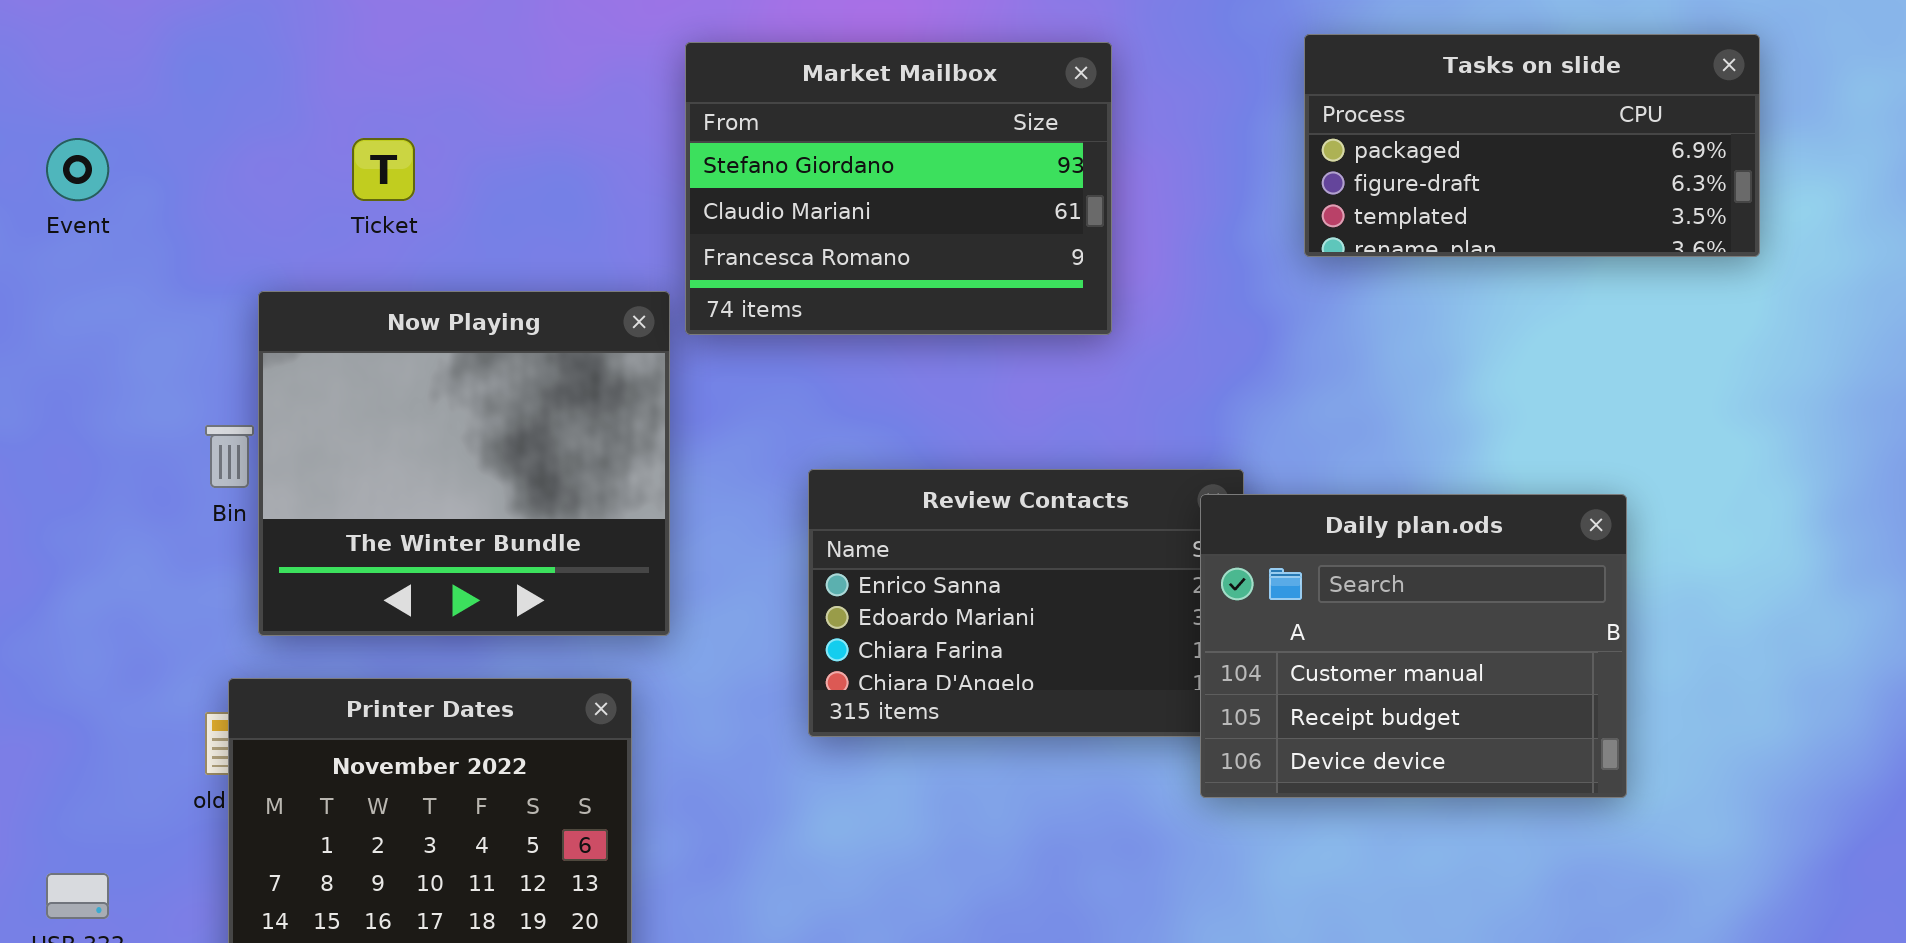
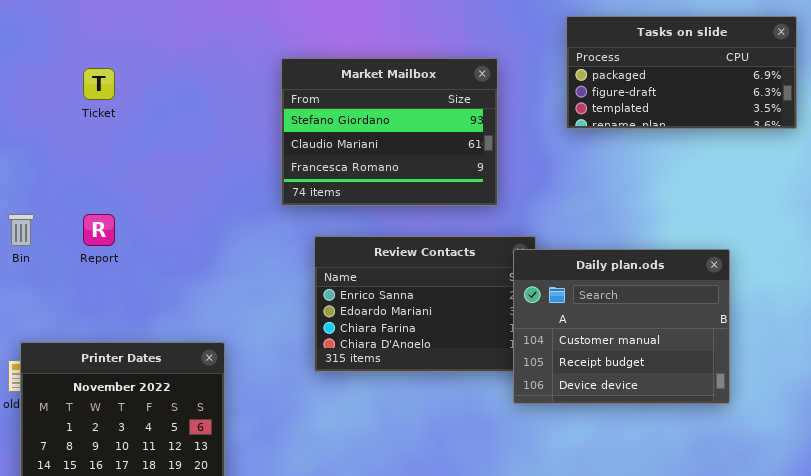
Market Mailbox: [685,42,1112,335] -> [281,58,498,206], moved
Now Playing: [258,291,670,636] -> none, closed

